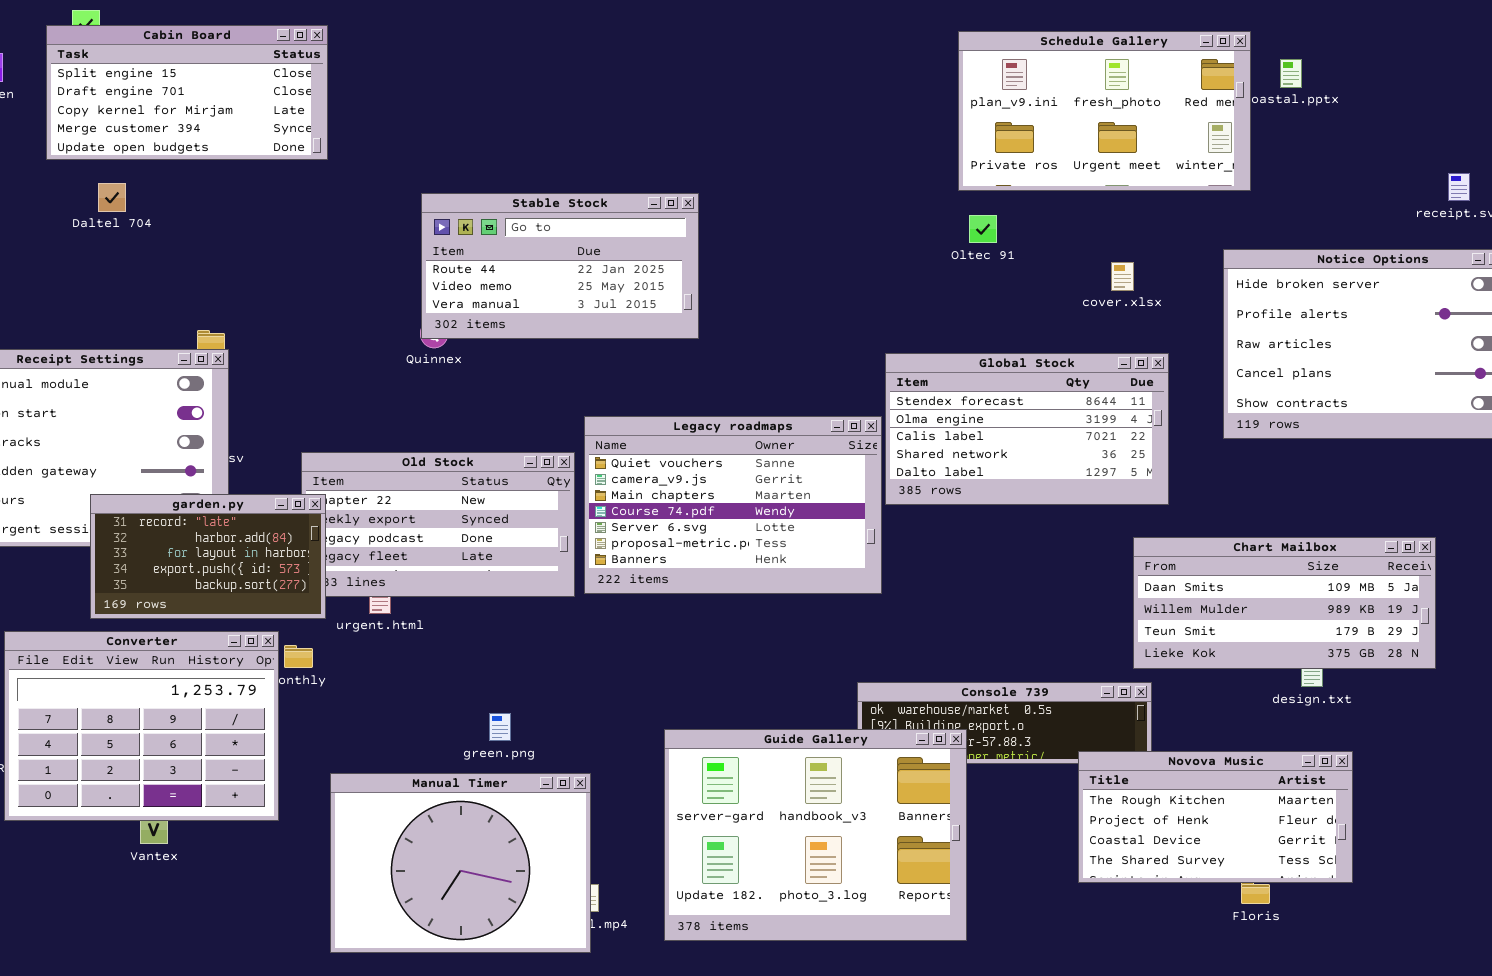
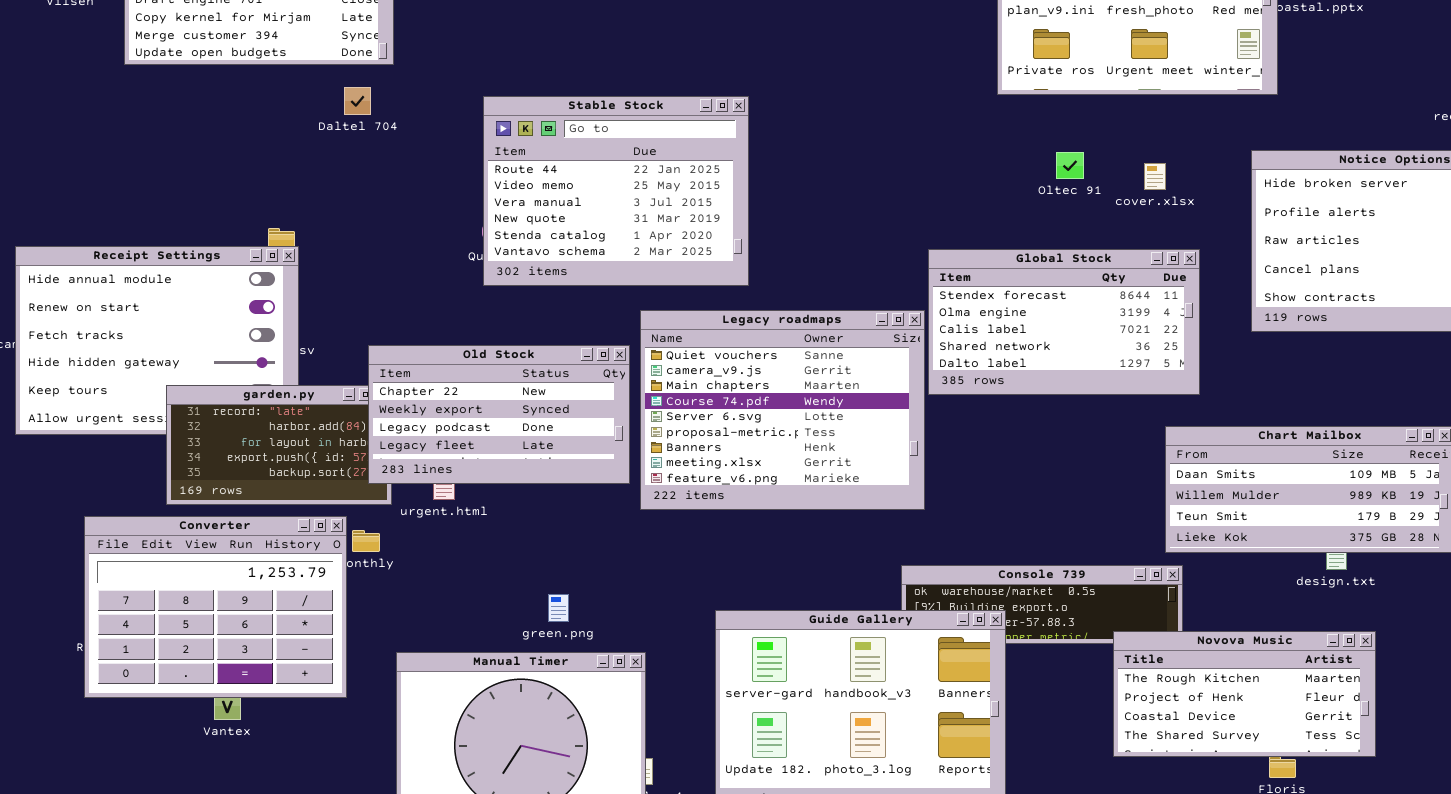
Daltel 704: [98,183,126,212] -> [344,87,371,115], moved
Stable Stock: [421,193,699,339] -> [483,96,749,286], resized
Oltec 91: [969,215,997,243] -> [1056,152,1084,179], moved
Legacy roadmaps: [584,416,882,594] -> [640,310,925,510], resized
Old Stock: [301,452,575,597] -> [368,345,630,484], raised

